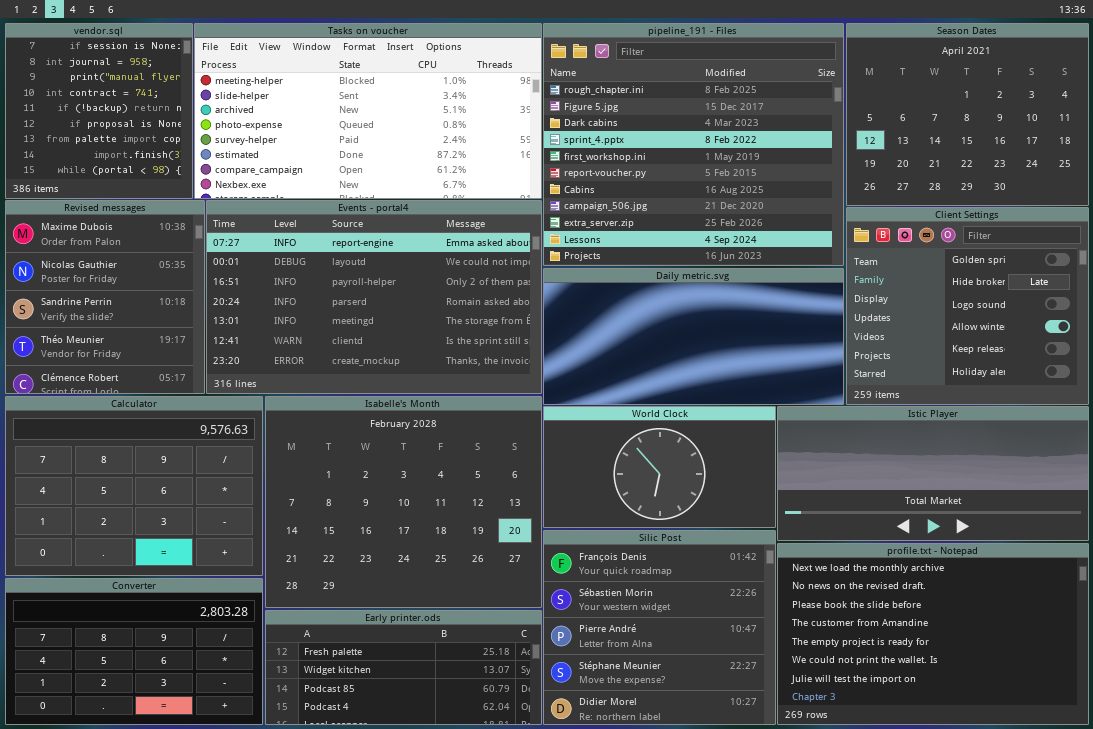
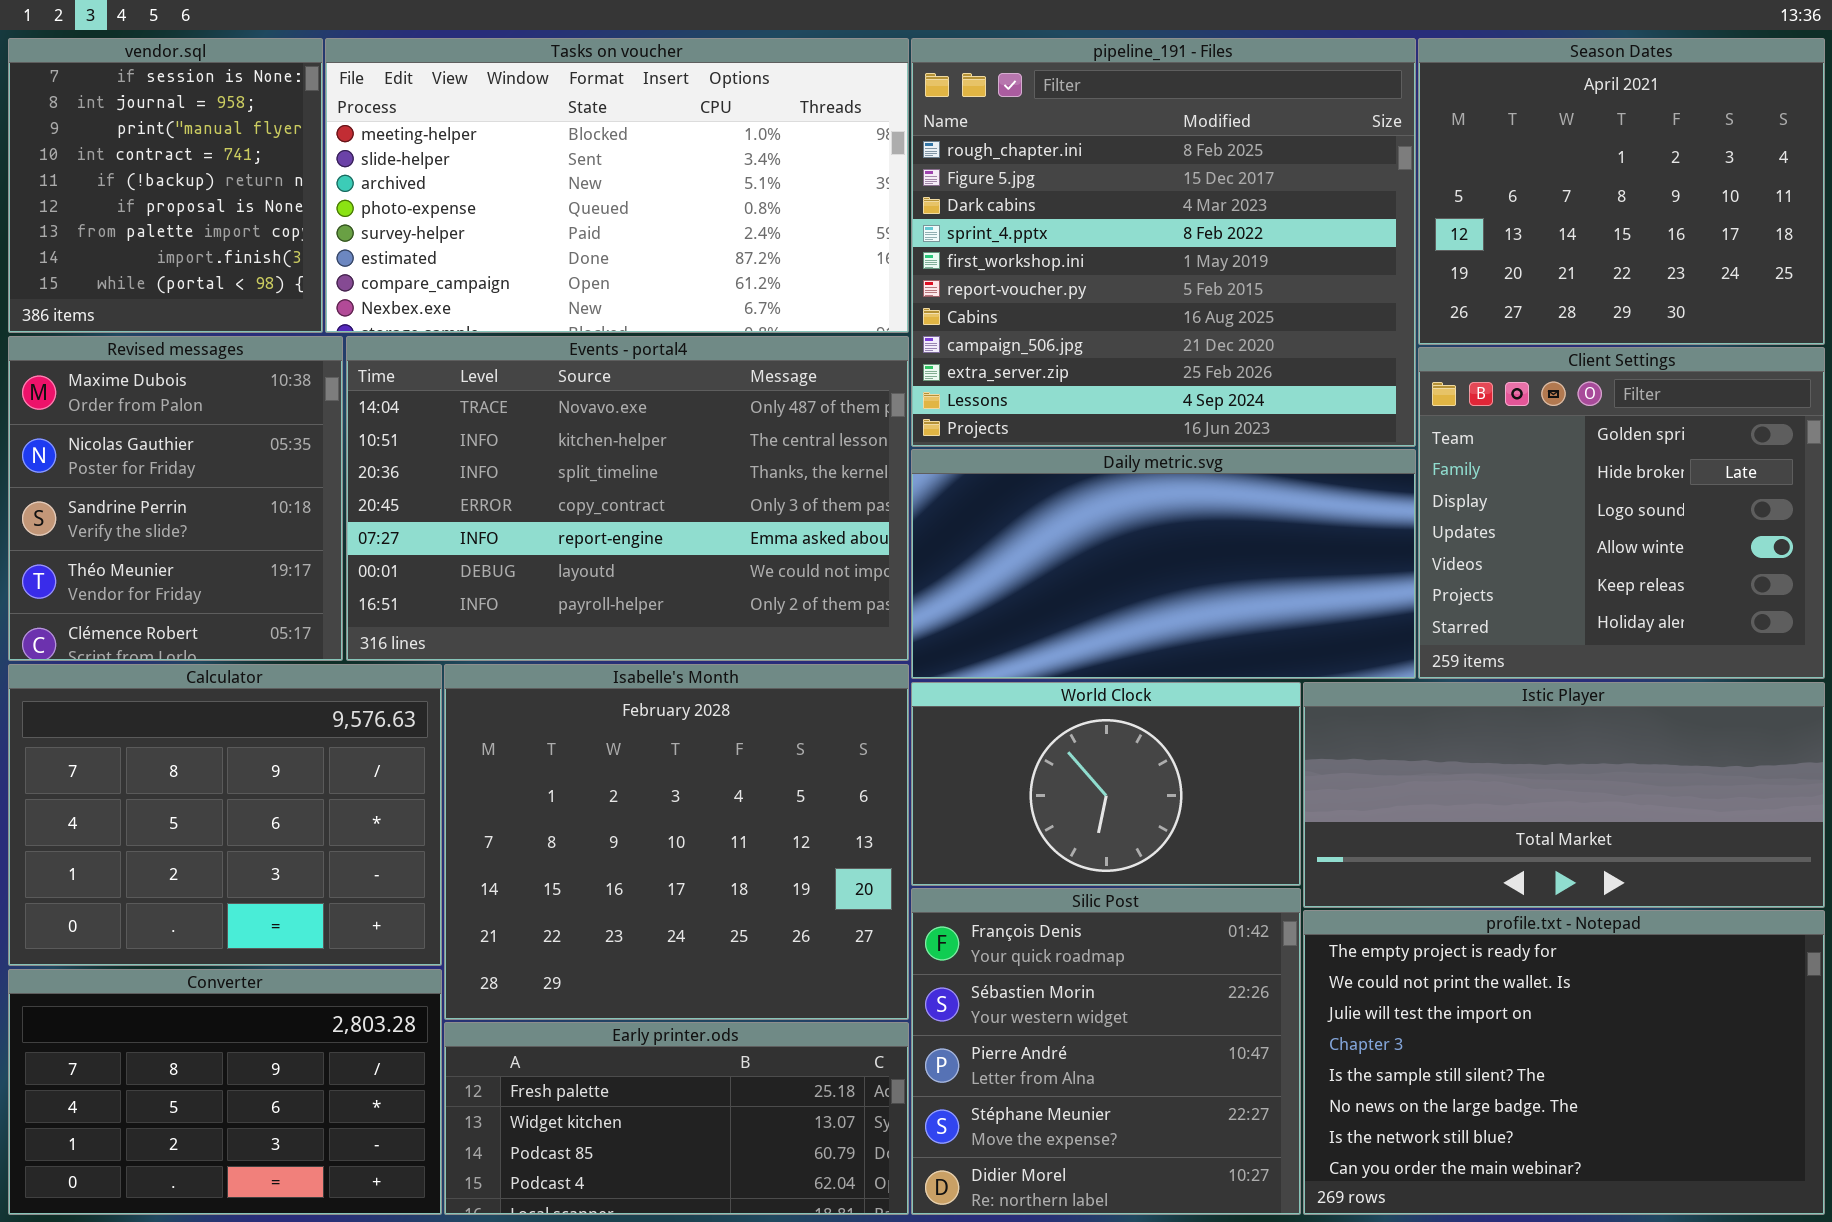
Events - portal4: [206,200,542,394] -> [346,336,909,661], scrolled up 4 rows
profile.txt - Notepad: [777,543,1089,725] -> [1303,910,1825,1215], scrolled down 4 rows

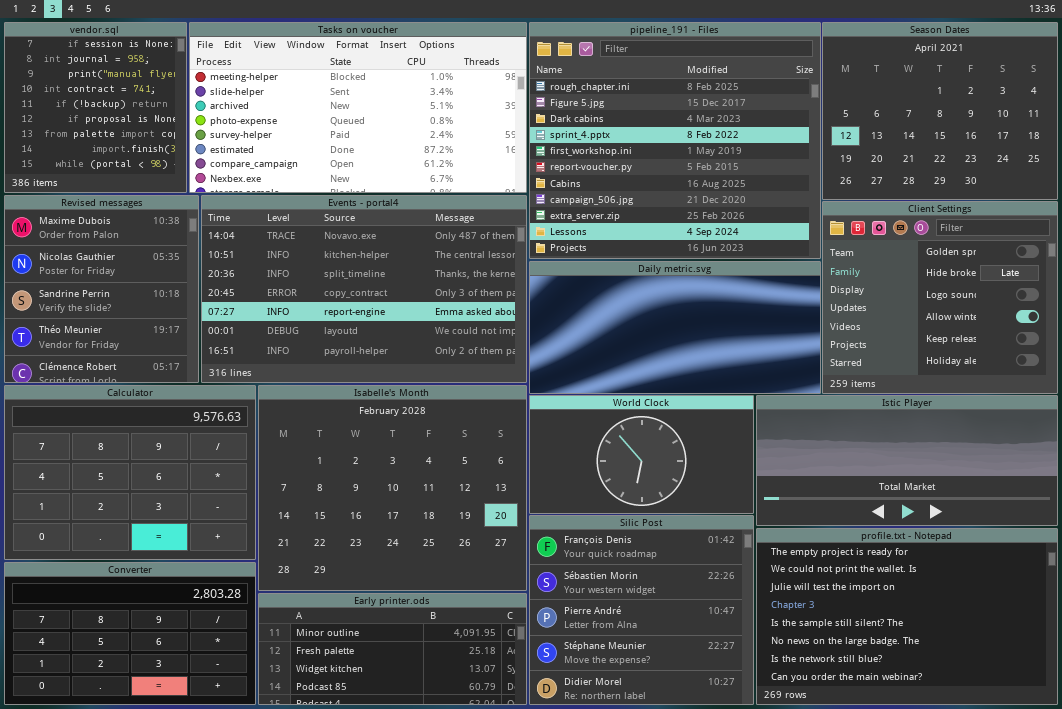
Early printer.ods: [444,1022,909,1215] -> [258,593,527,705], scrolled up 1 row

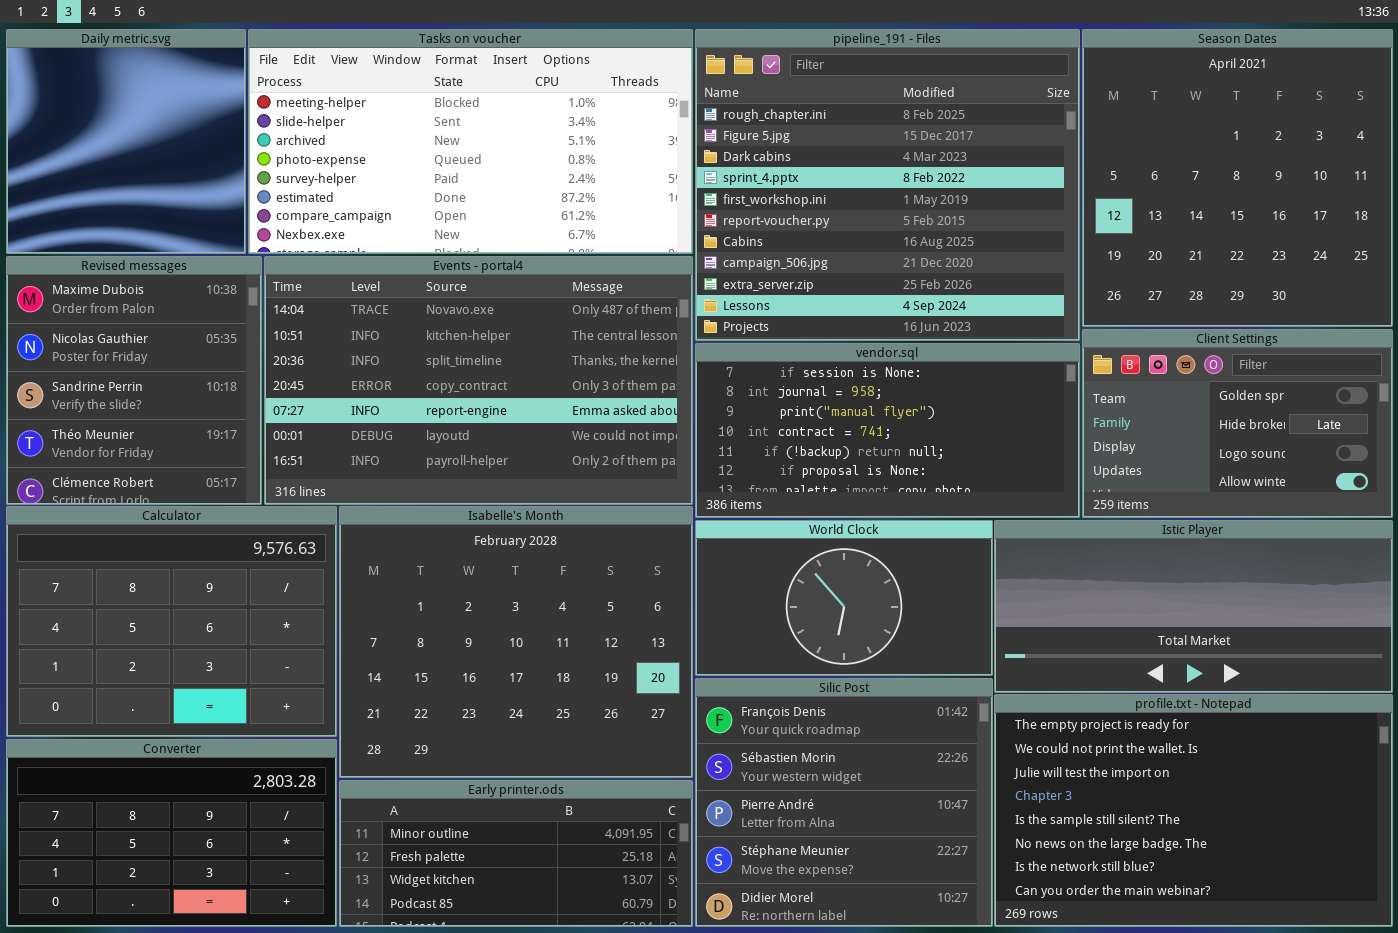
vendor.sql: [4,22,187,193] -> [695,343,1080,518], moved, resized
Season Dates: [822,22,1058,200] -> [1082,29,1393,327], resized
Client Settings: [822,201,1058,394] -> [1082,329,1393,518], resized
Daily metric.svg: [529,261,821,394] -> [6,29,246,254], moved, resized

